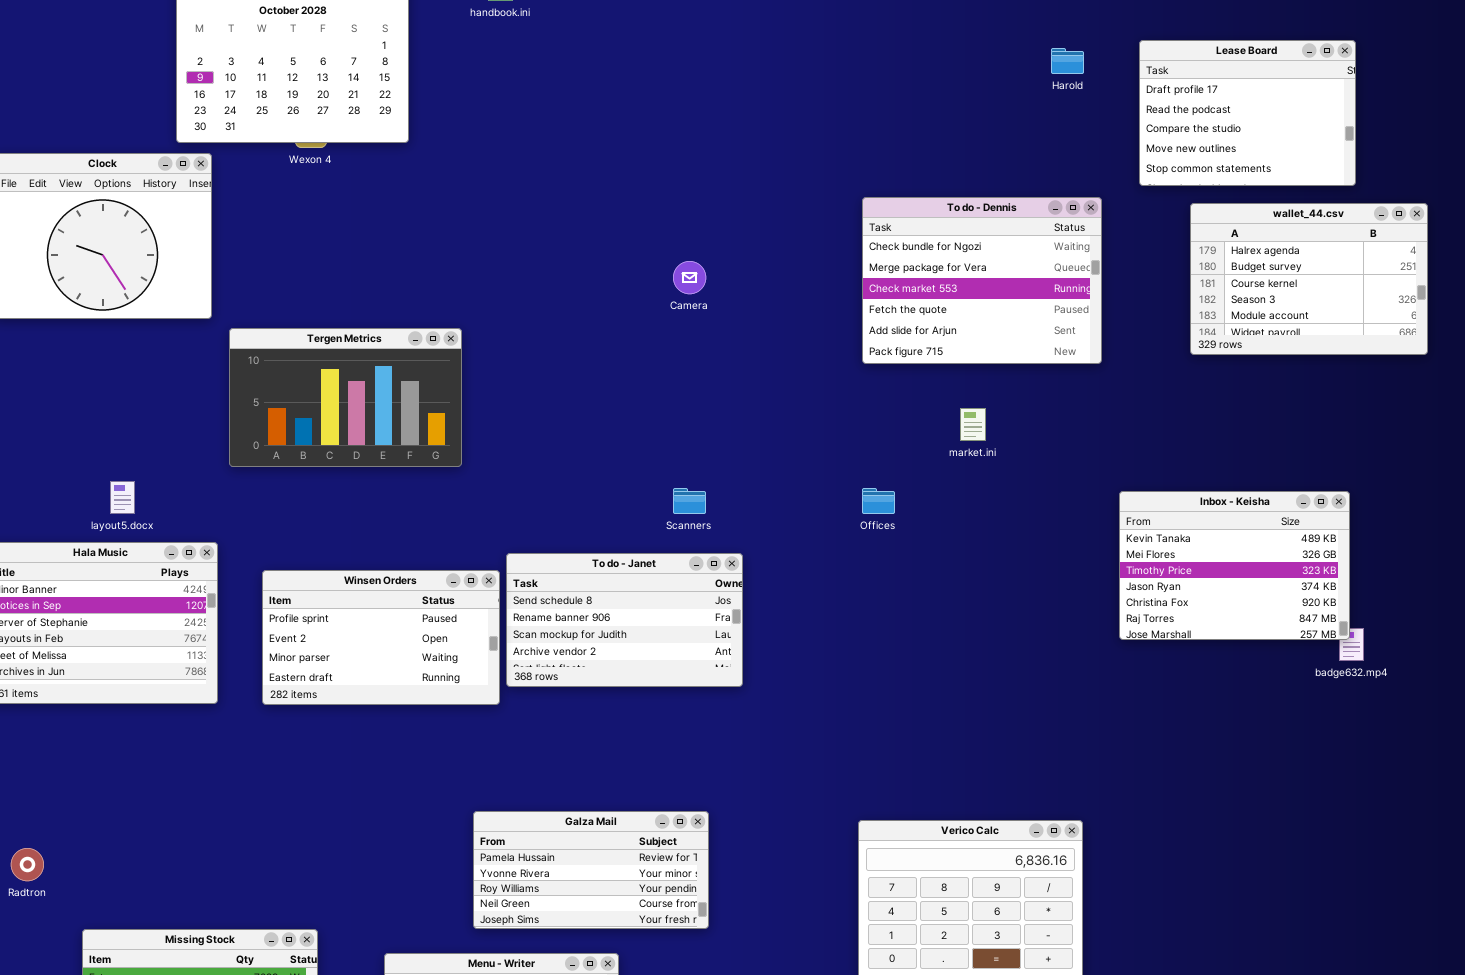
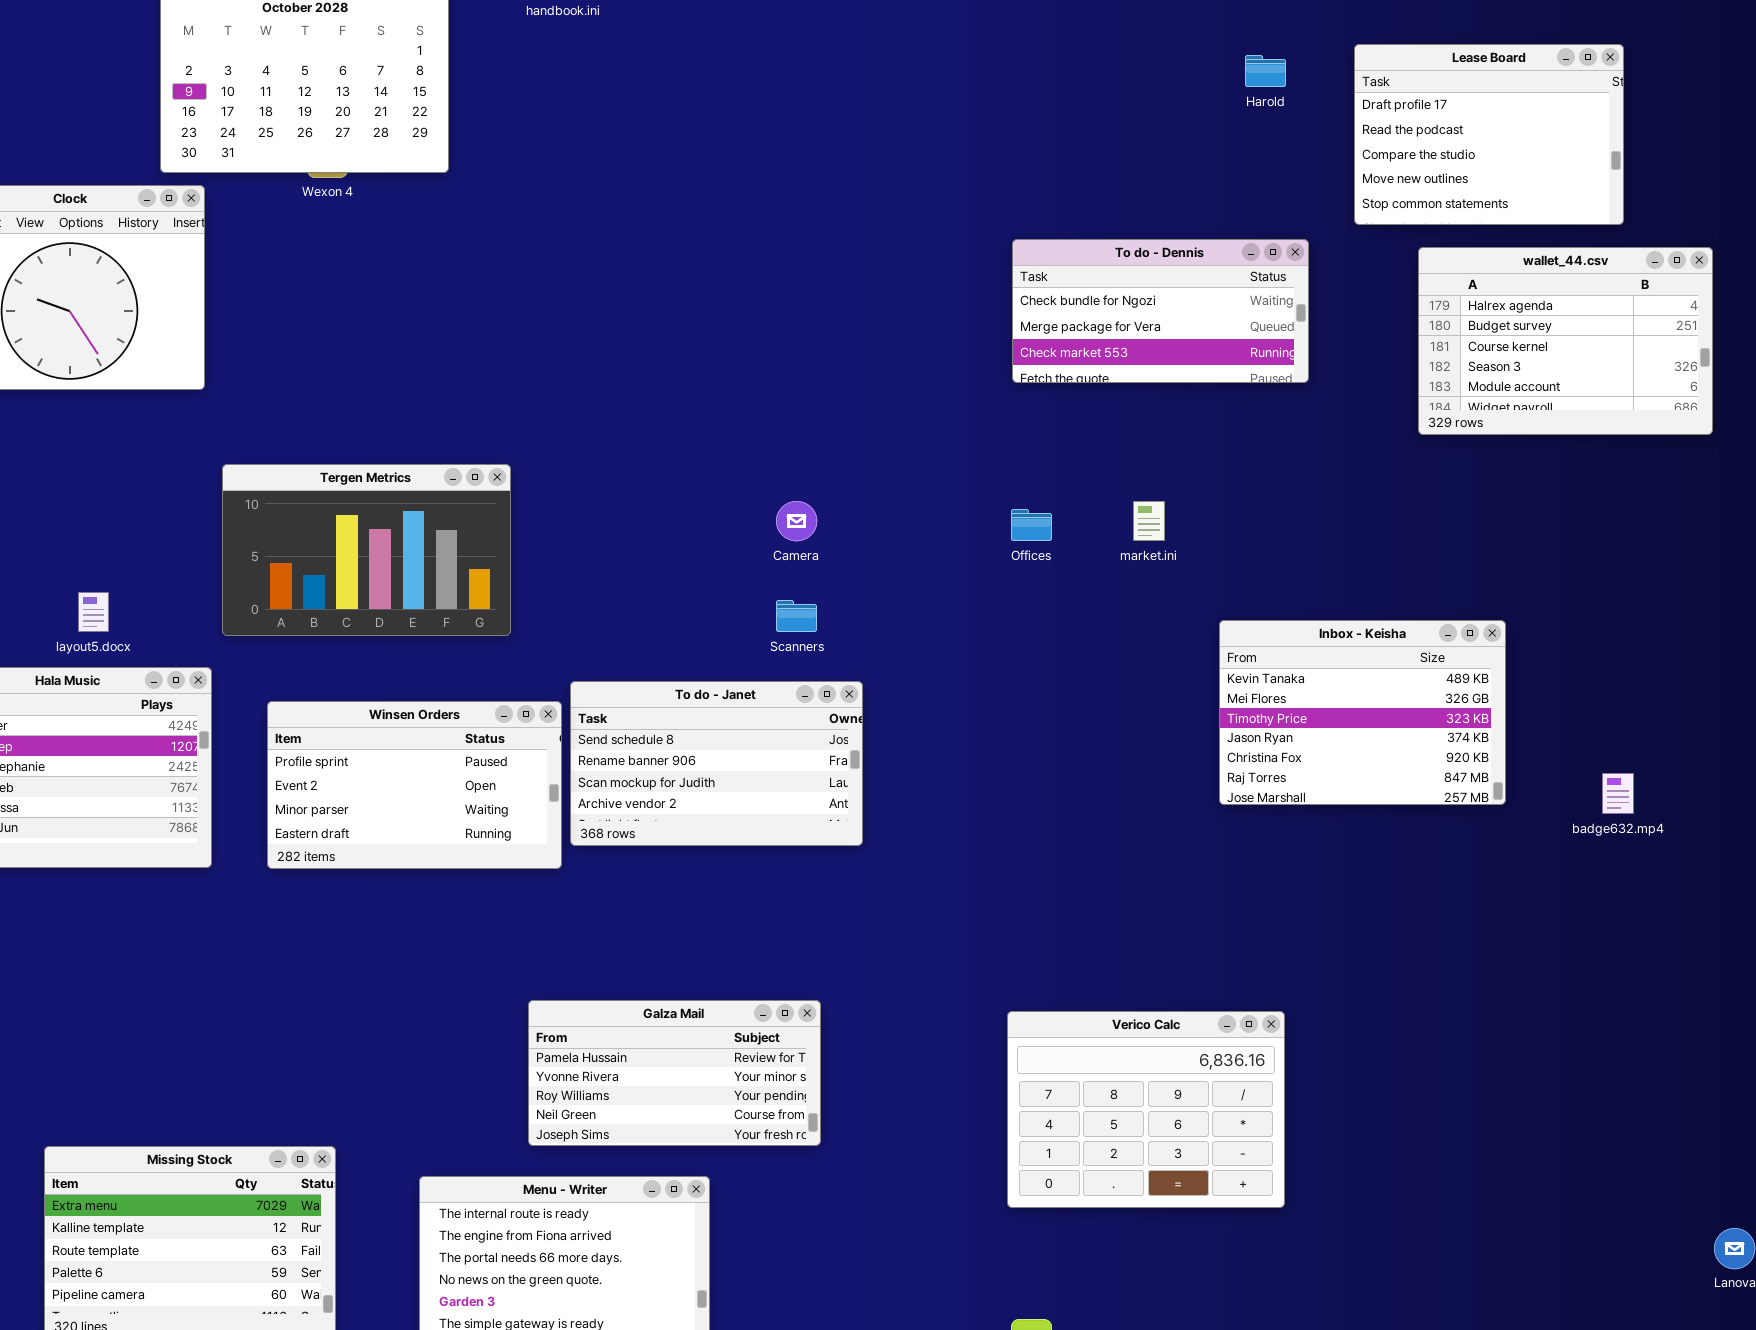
To do - Dennis: [862,197,1102,364] -> [1012,239,1309,383], resized
Camera: [673,261,706,294] -> [776,501,817,541], moved
Tergen Metrics: [229,328,462,467] -> [222,464,511,636], moved
Offices: [862,488,895,514] -> [1011,509,1052,541], moved
Inbox - Keisha: [1119,491,1350,640] -> [1219,620,1506,805], moved

